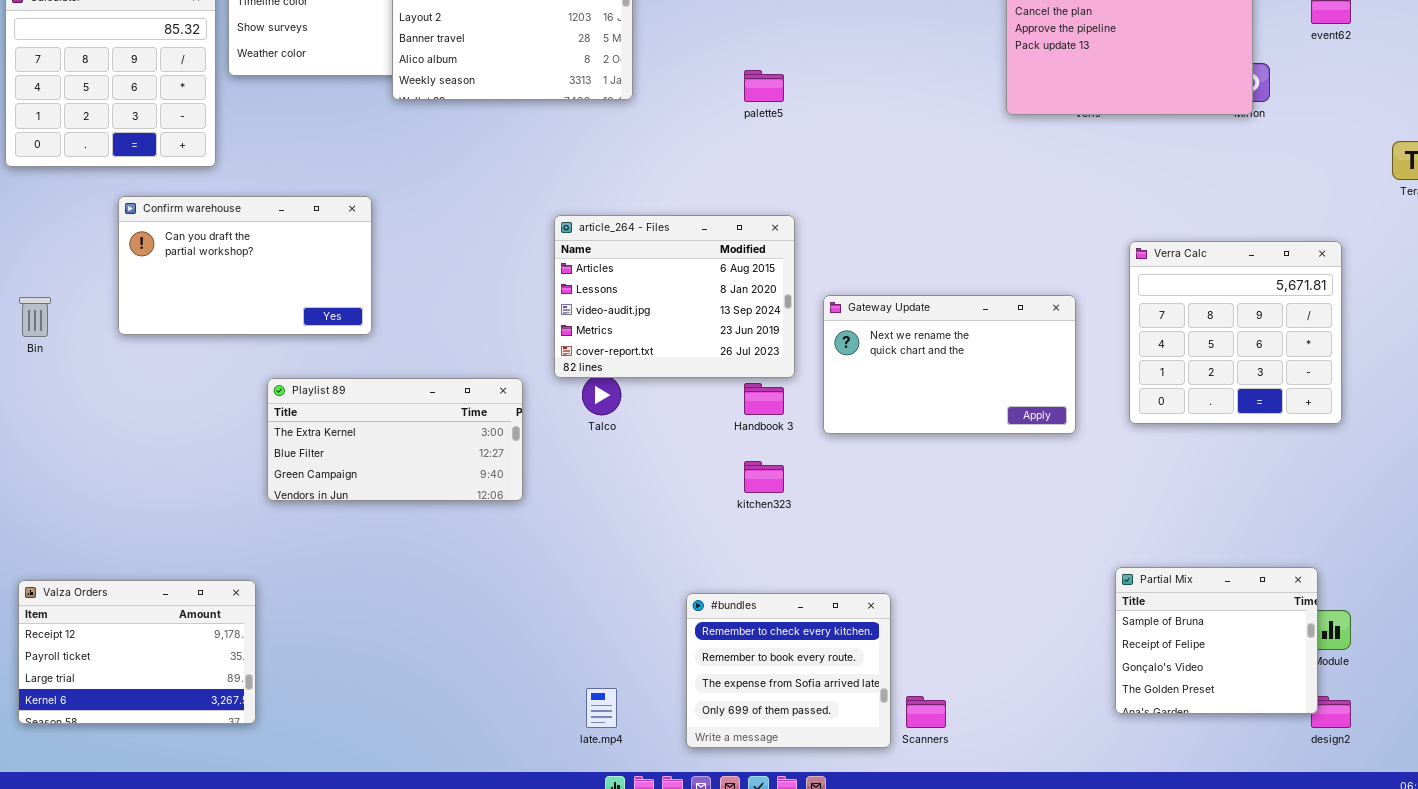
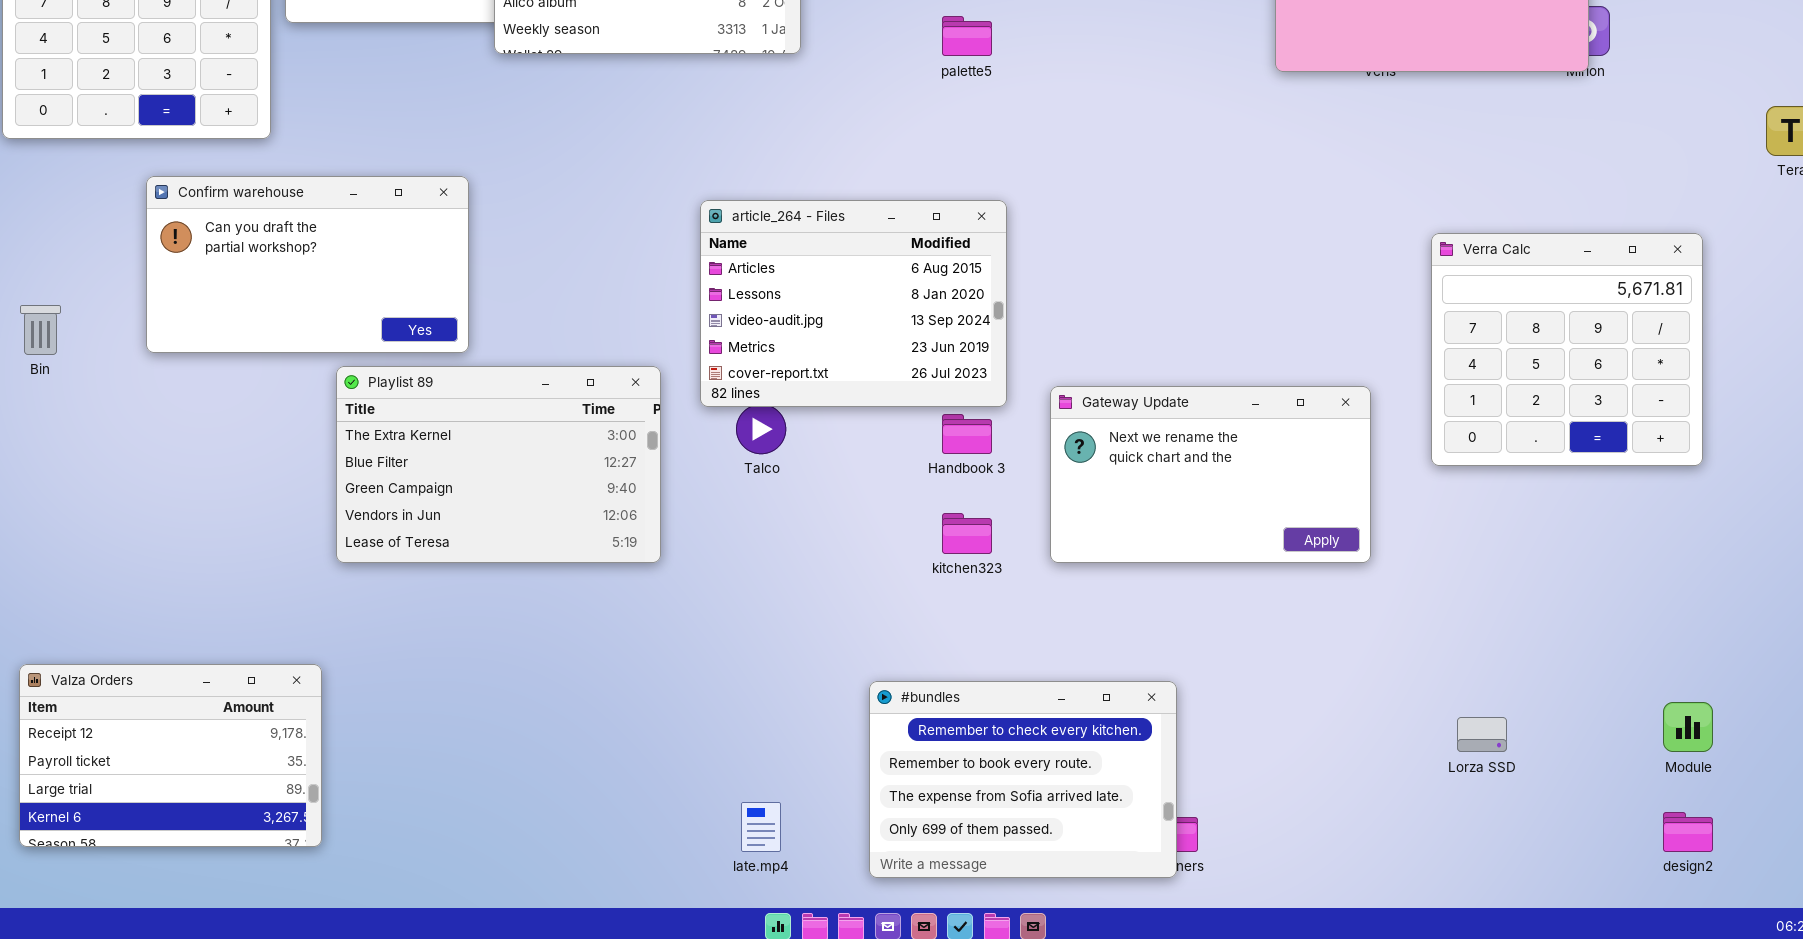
Gateway Update: [823,295,1076,434] -> [1050,386,1371,563], moved
Playlist 89: [267,378,523,501] -> [336,366,661,563], resized
Partial Mix: [1115,567,1318,714] -> none, closed
#bundles: [686,593,891,748] -> [869,681,1177,878], resized

